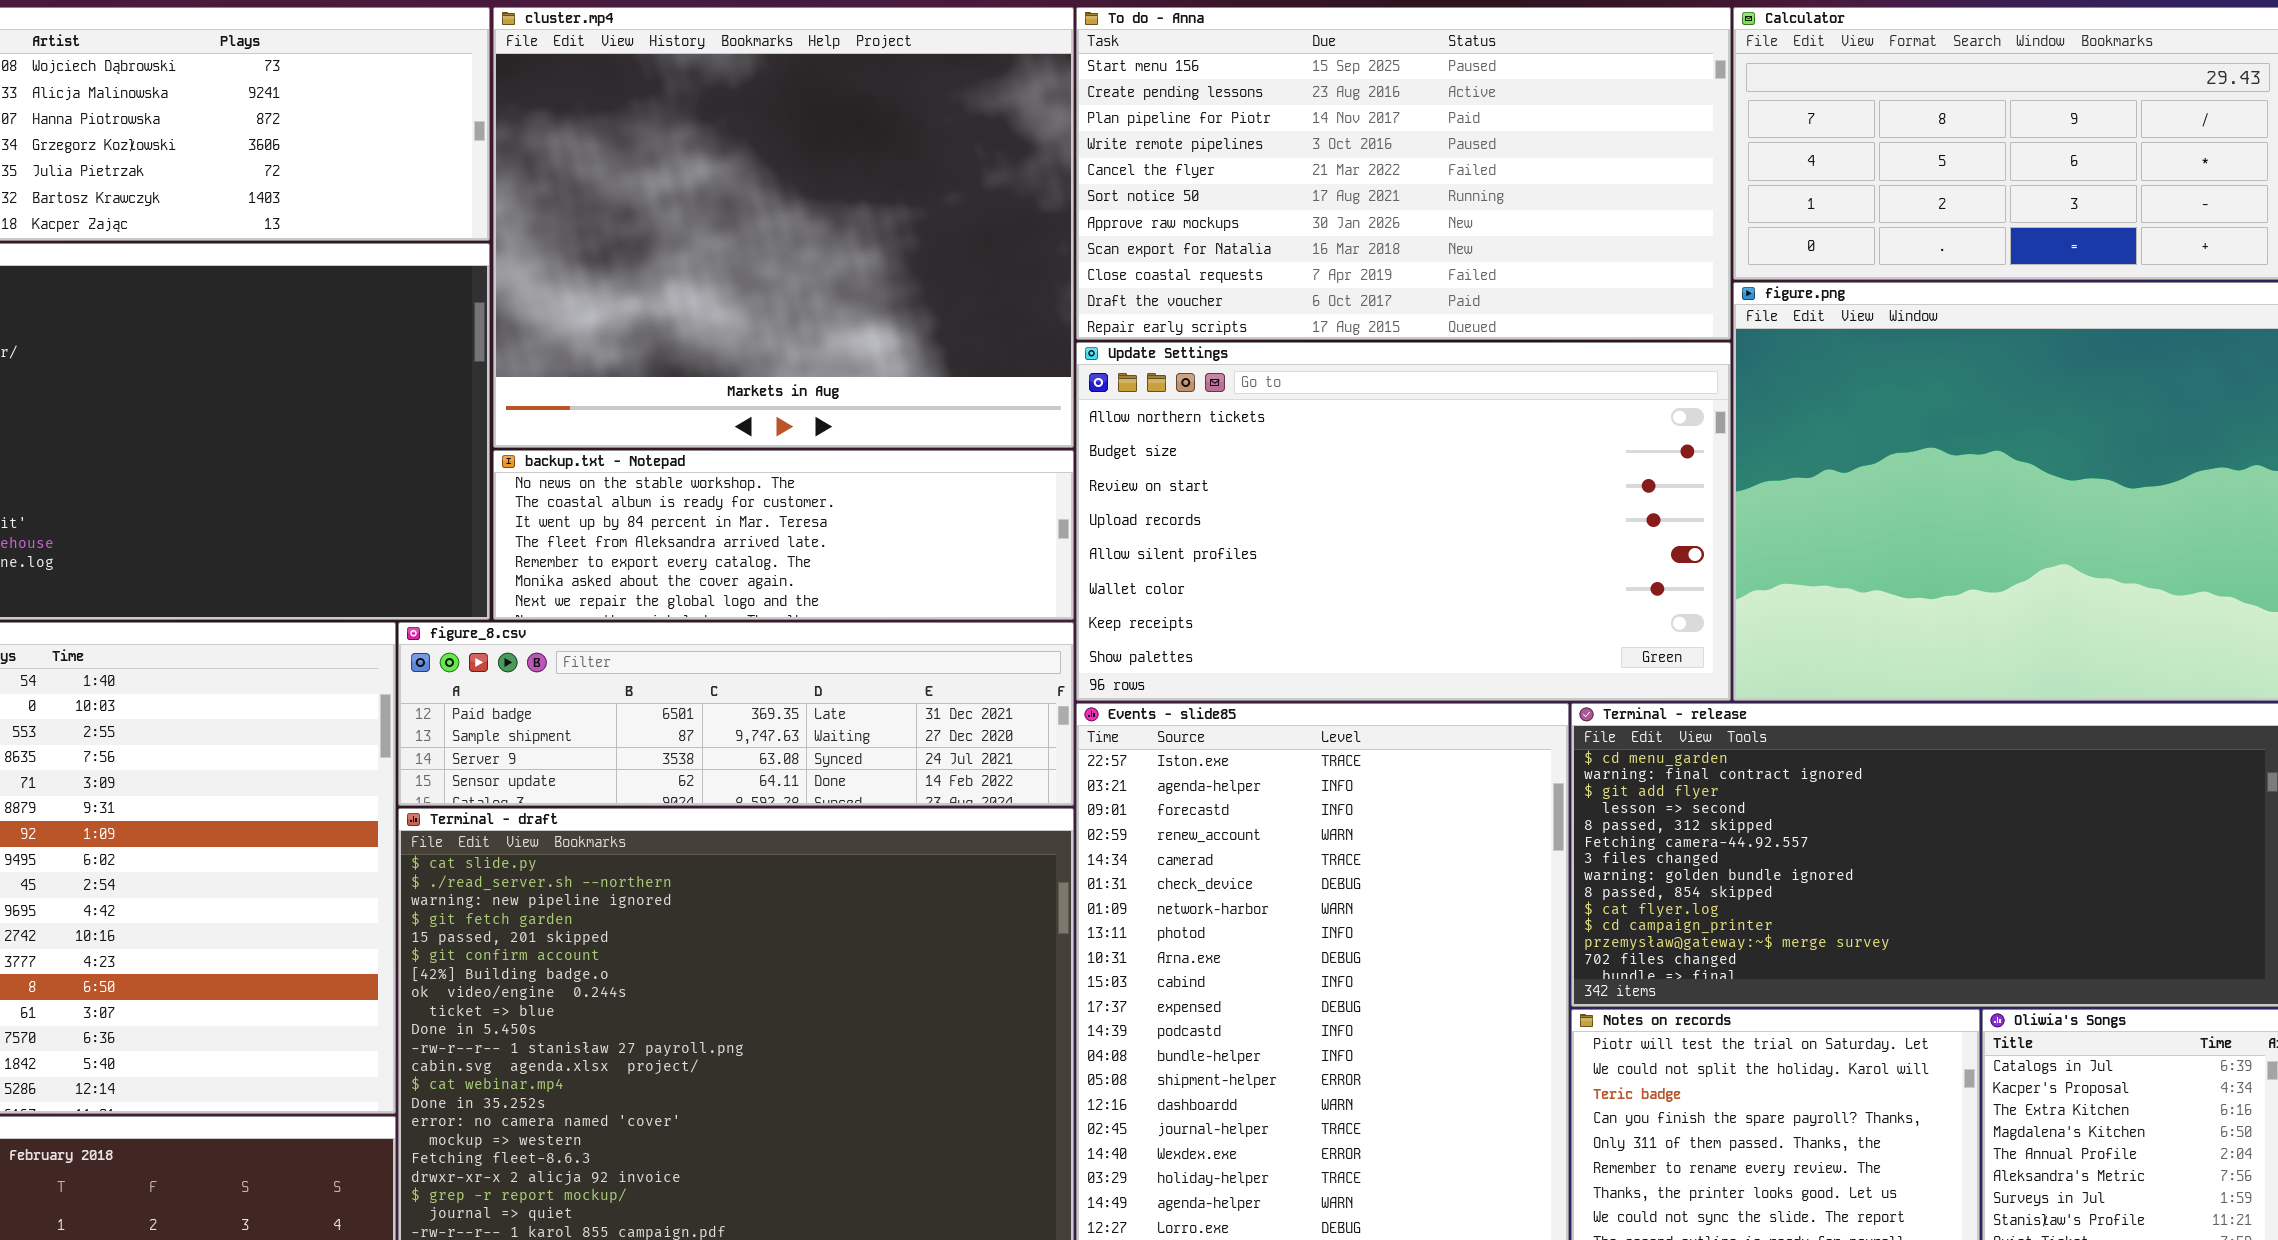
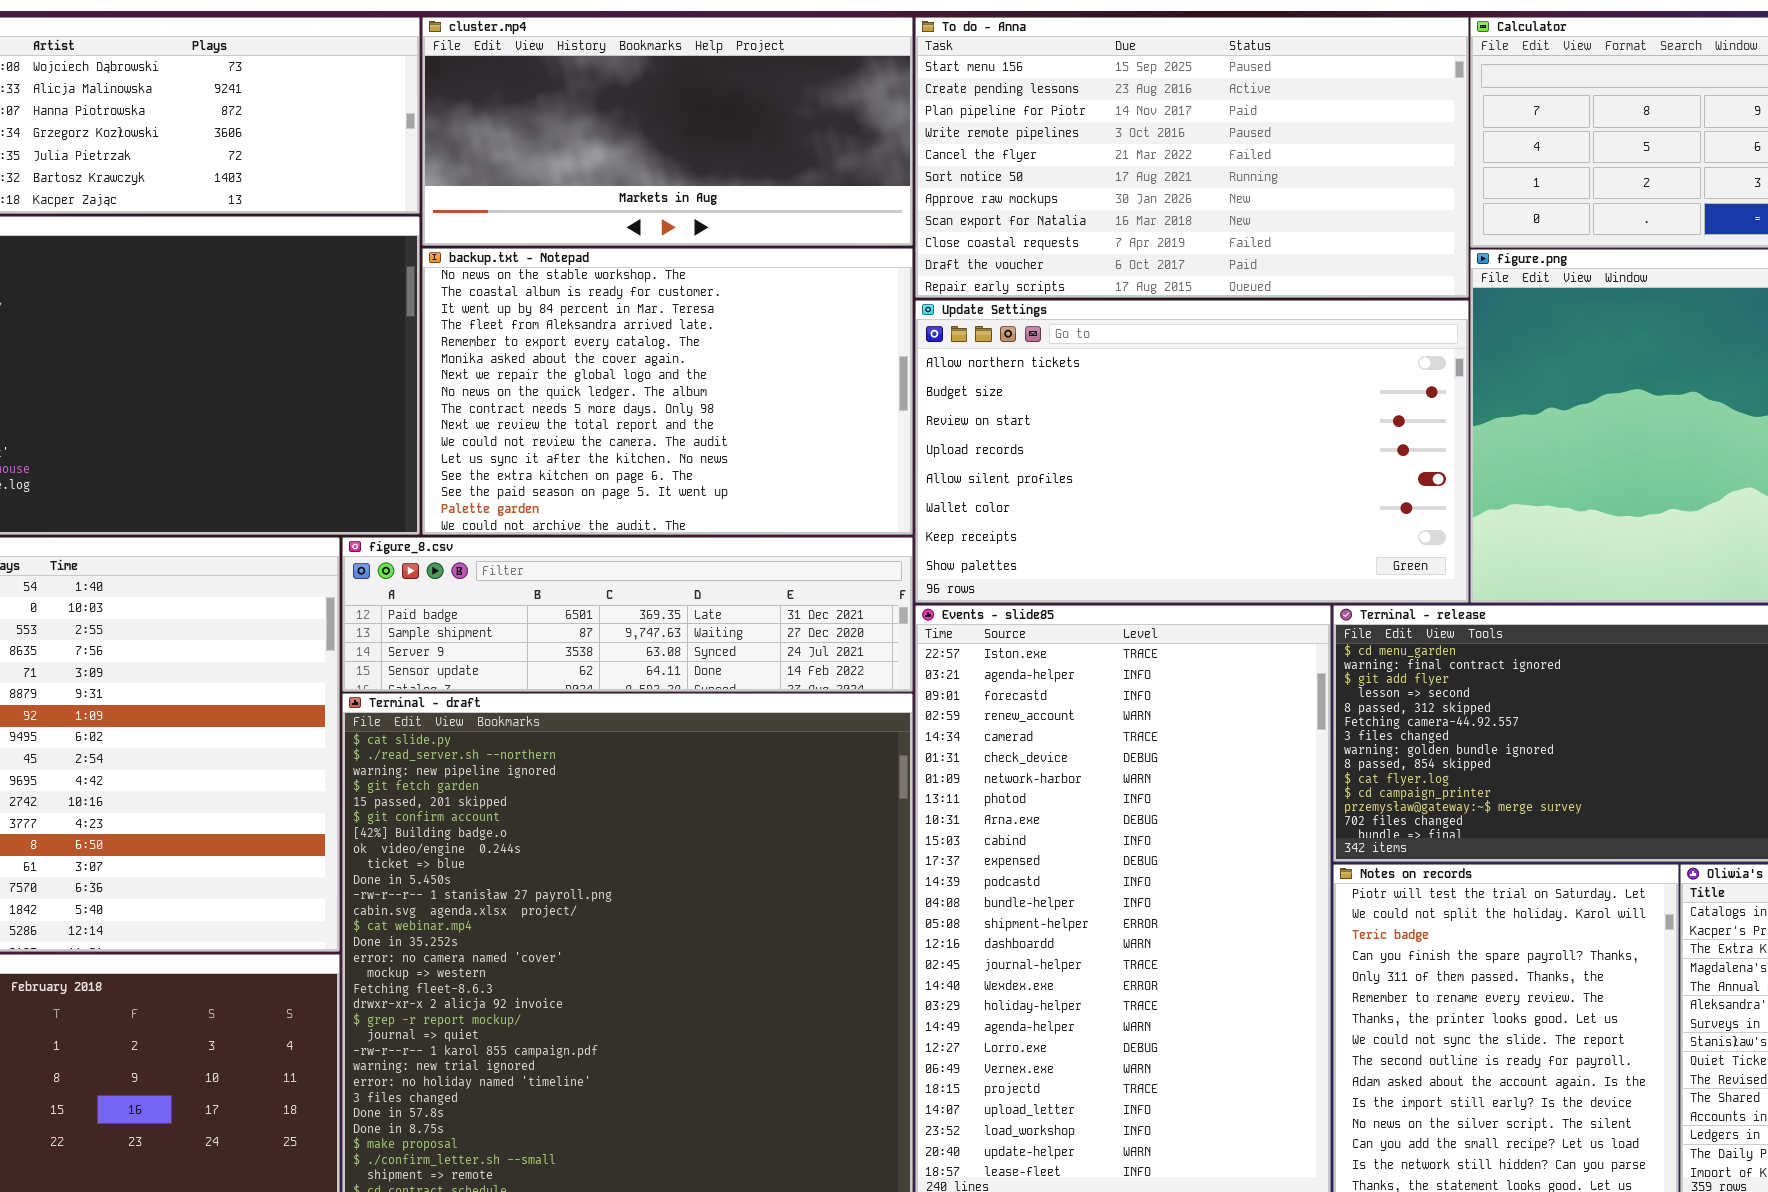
cluster.mp4: [493,7,1074,448] -> [422,17,913,246], resized
backup.txt - Notepad: [493,450,1074,620] -> [422,248,913,535], resized

